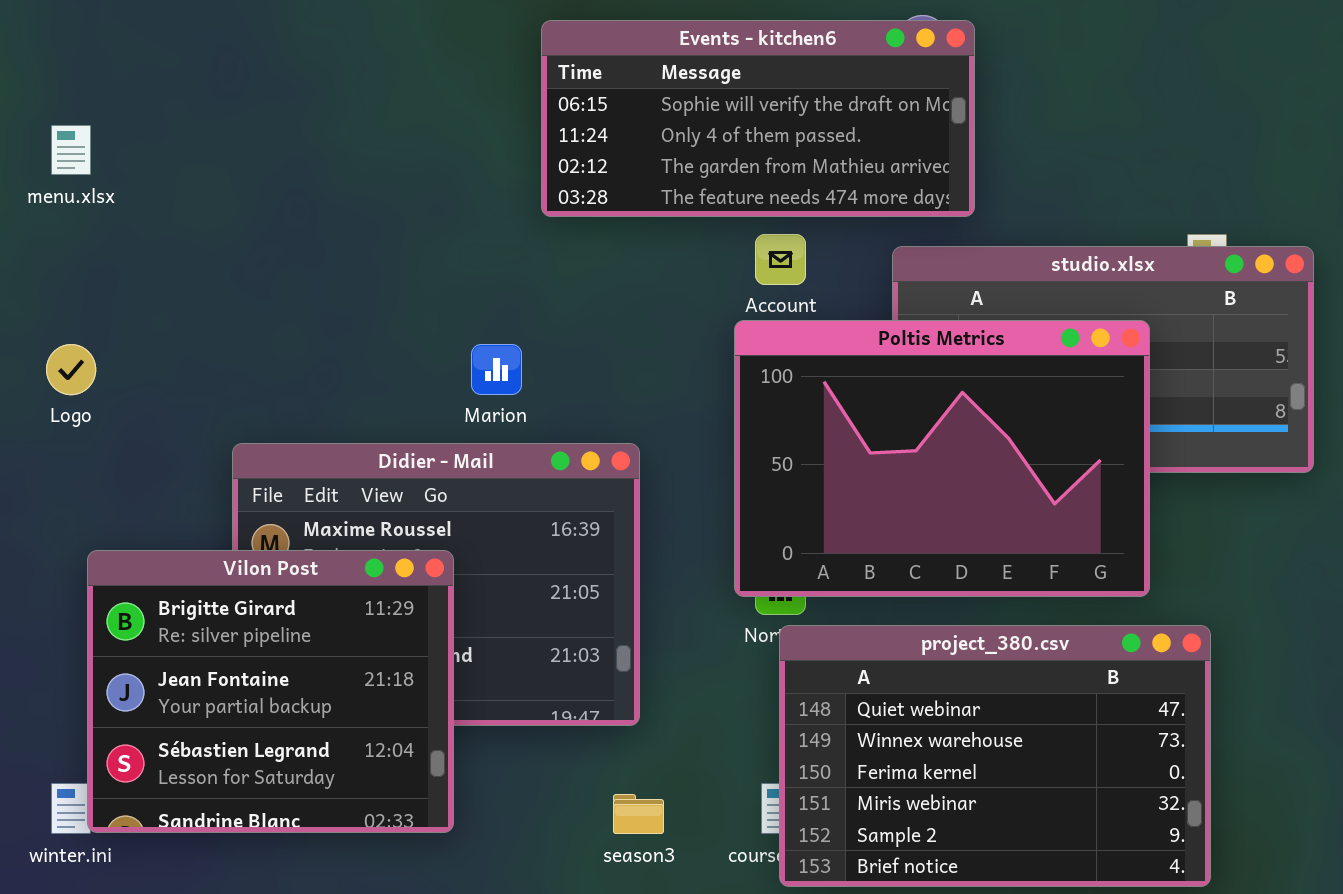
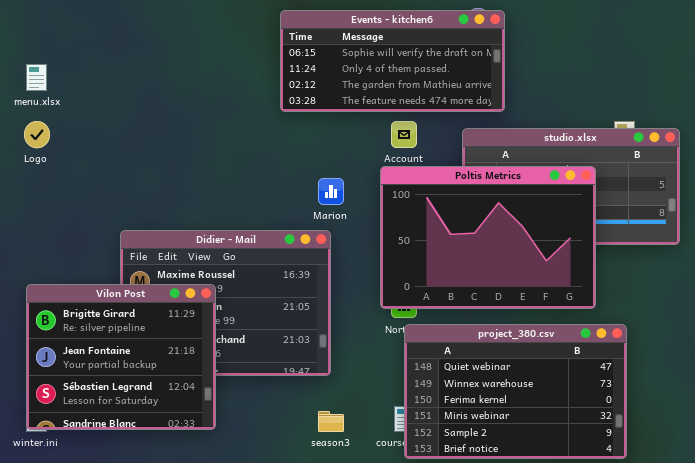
Logo: [46,344,96,395] -> [24,121,50,148], moved
Marion: [471,344,522,395] -> [318,178,344,205], moved
Vilon Post: [87,550,454,833] -> [26,284,216,430], moved

